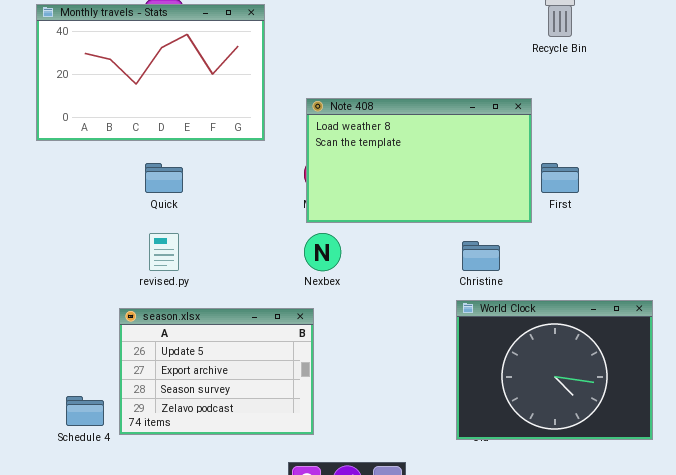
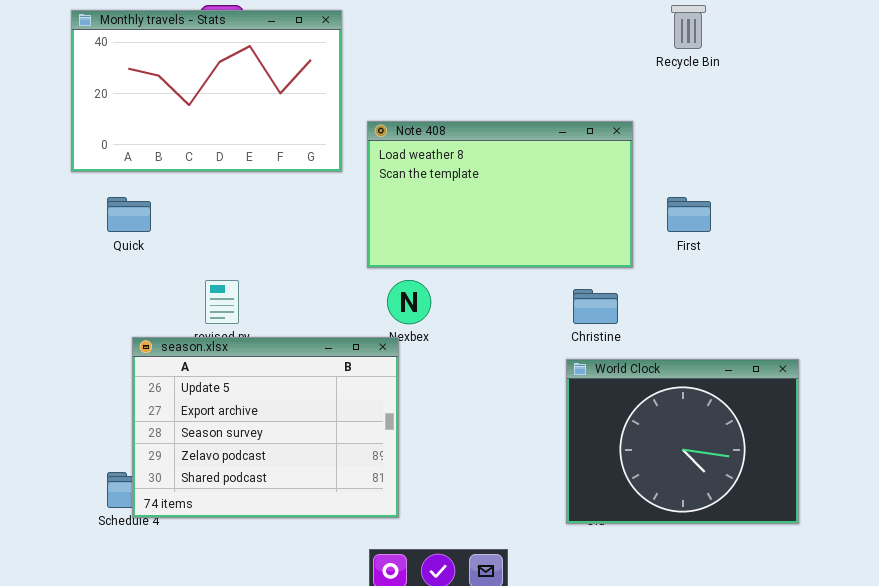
Note 408: [306,98,532,223] -> [367,121,633,268], moved
Quick: [145,163,183,193] -> [107,197,151,232], moved
season.xlsx: [119,308,314,435] -> [132,337,399,518], resized

